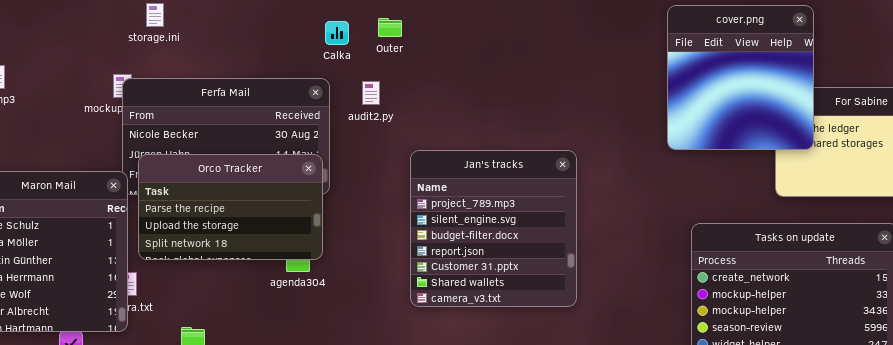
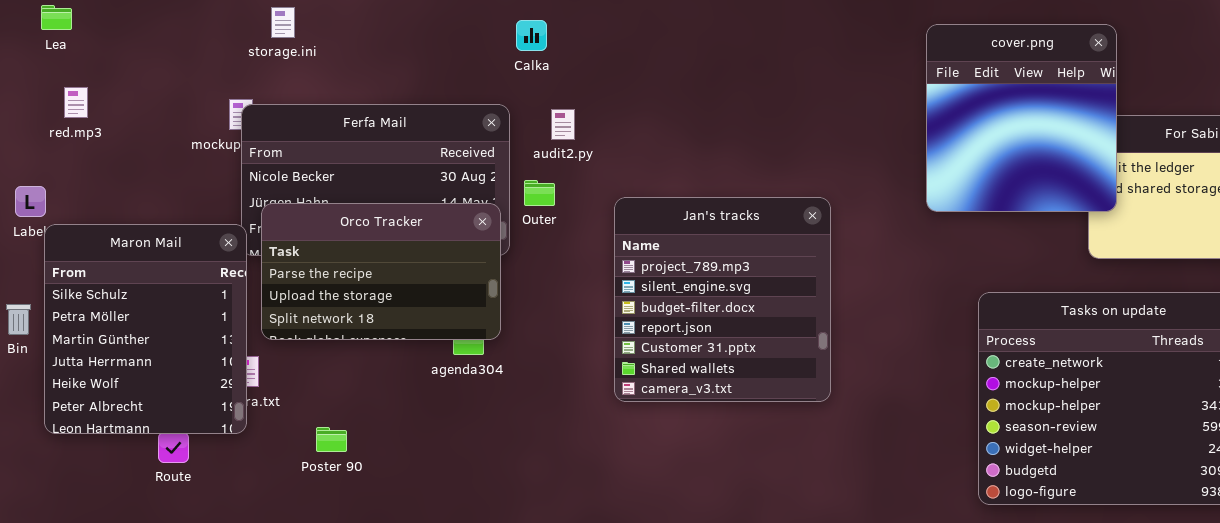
cover.png: [667,5,814,150] -> [926,24,1117,212], moved
Outer: [378,18,402,37] -> [524,180,555,206], moved
Calka: [325,21,349,45] -> [516,20,547,51], moved

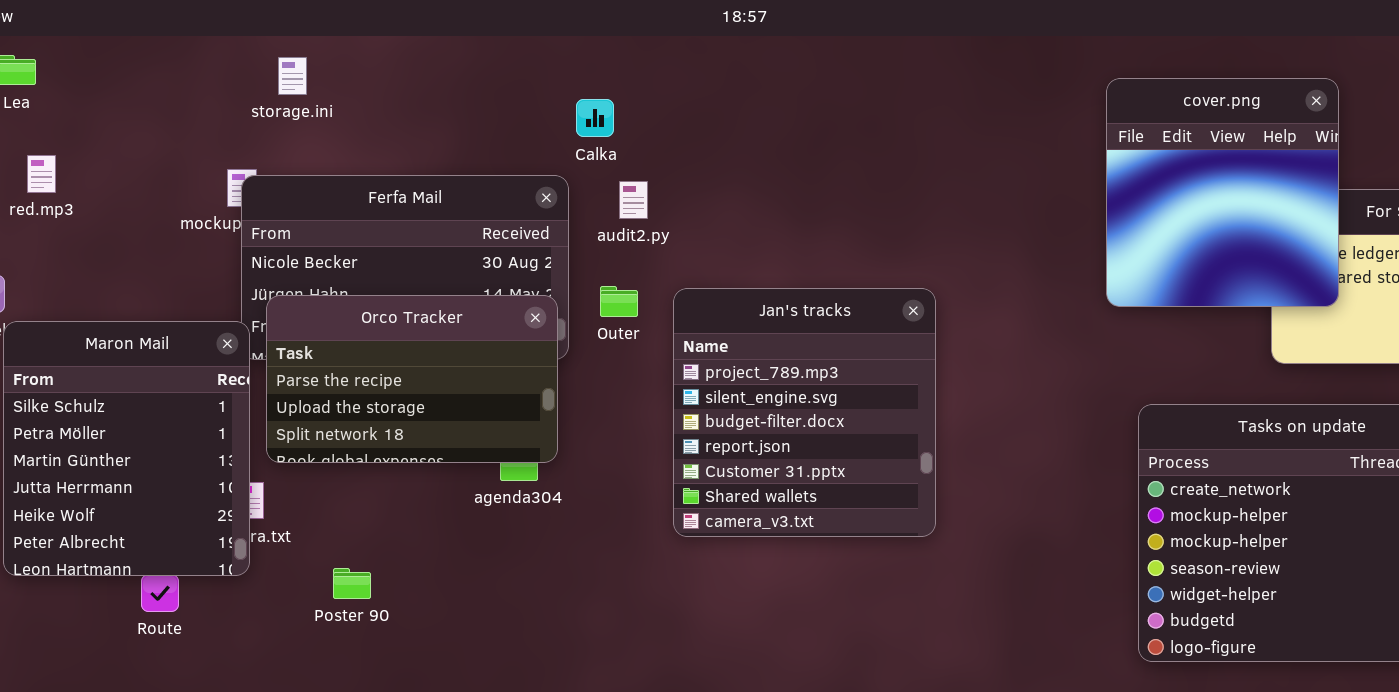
Calka: [516,20,547,51] -> [576,99,614,137], moved
cover.png: [926,24,1117,212] -> [1106,78,1339,307], moved
Outer: [524,180,555,206] -> [600,286,638,317], moved
Jan's tracks: [614,197,831,402] -> [673,288,936,537], moved

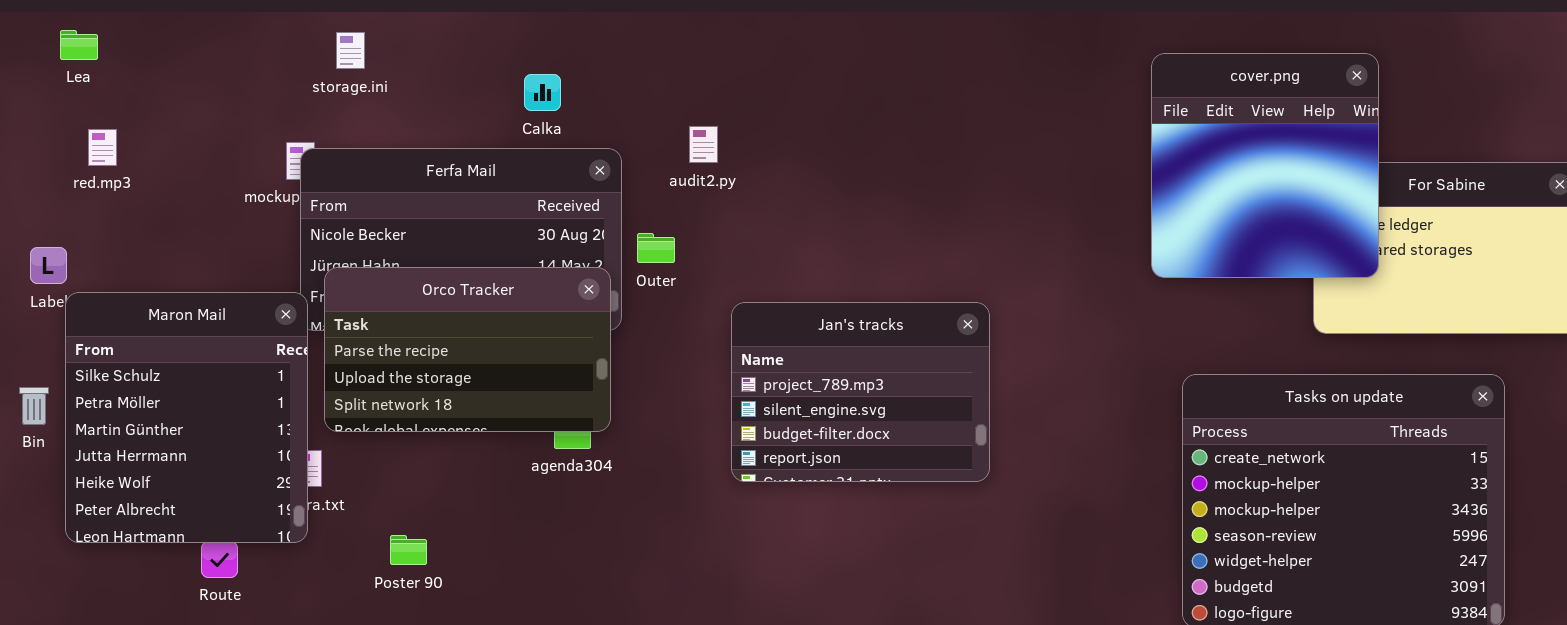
Calka: [576,99,614,137] -> [524,74,561,111], moved
audit2.py: [619,181,648,219] -> [689,126,718,163], moved
Outer: [600,286,638,317] -> [637,233,675,263], moved
Jan's tracks: [673,288,936,537] -> [731,302,990,482], moved, resized

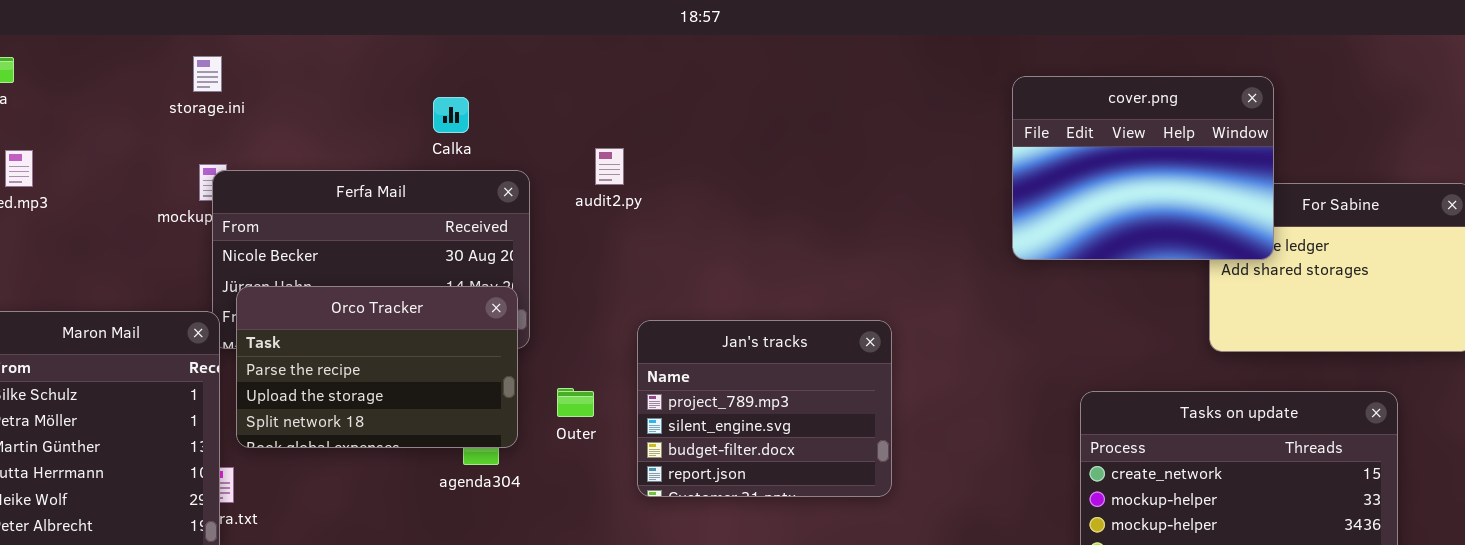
storage.ini: [336,32,365,69] -> [193,56,222,92], moved
cover.png: [1151,53,1379,278] -> [1012,76,1274,260], resized
Outer: [637,233,675,263] -> [557,388,594,417], moved

